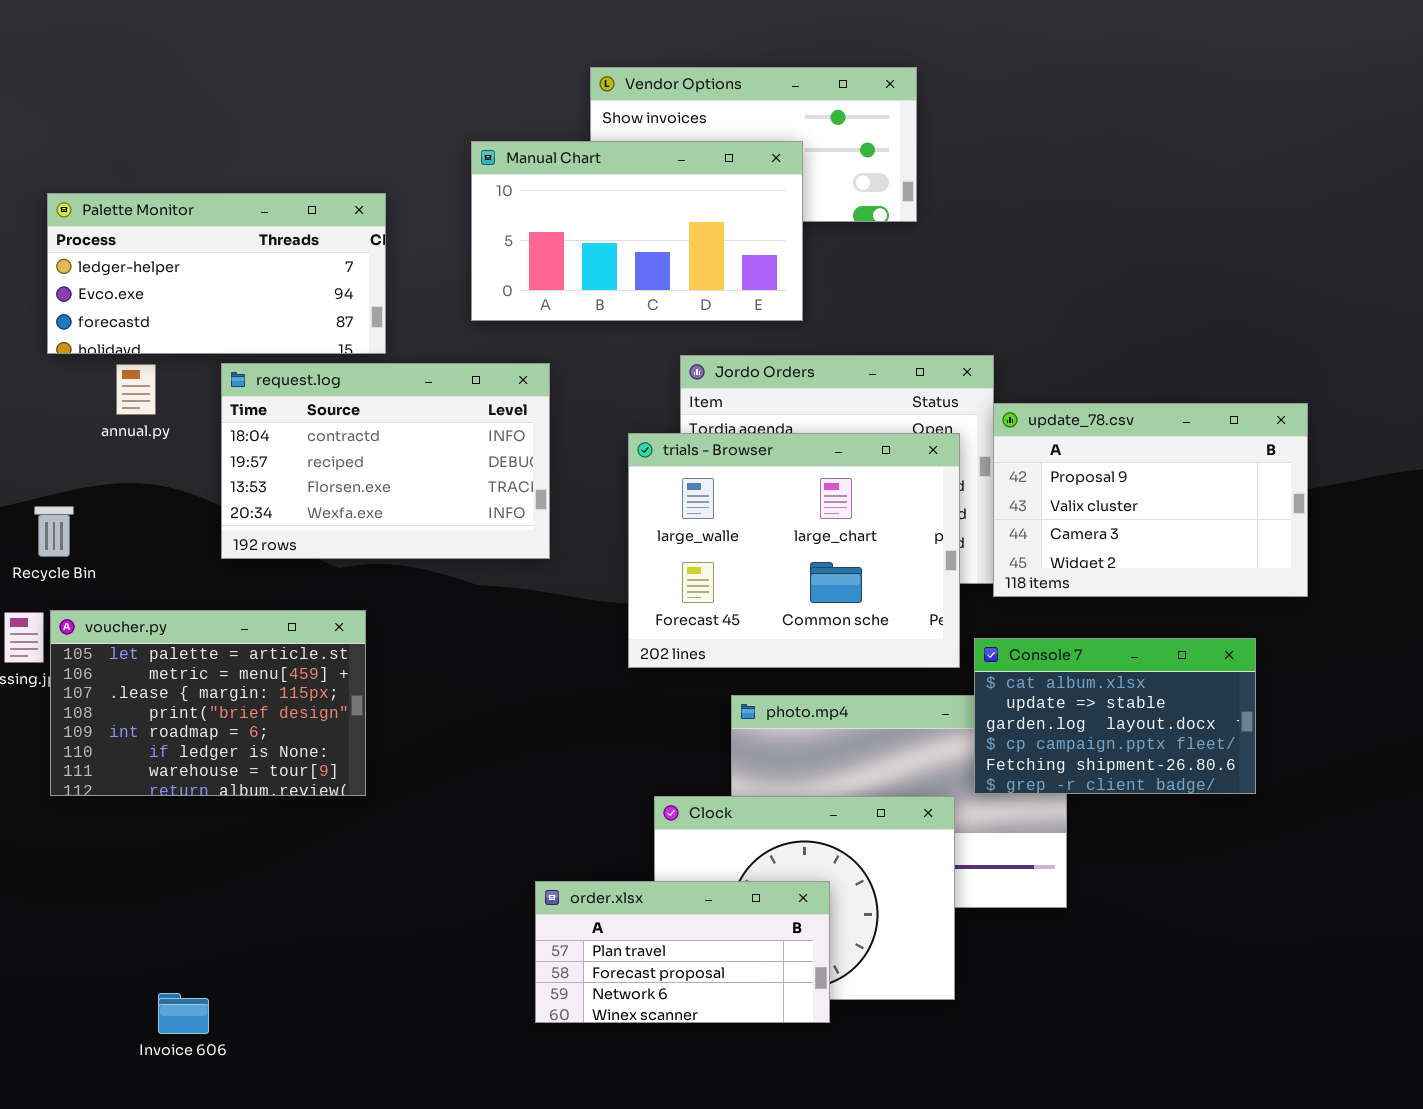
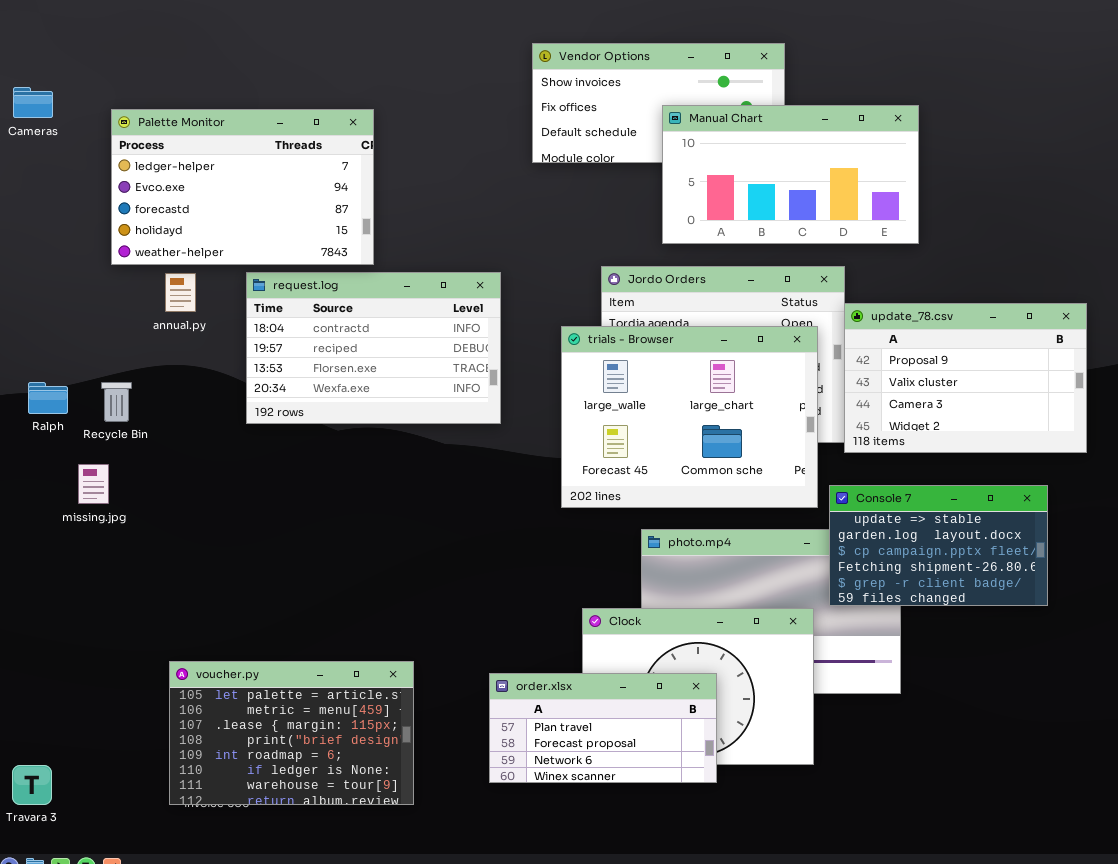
Manual Chart: [471,141,803,321] -> [662,105,919,244], moved
Palette Monitor: [47,193,386,354] -> [111,109,374,265], resized
voucher.py: [50,610,366,796] -> [169,661,414,805], moved
Console 7: [974,638,1256,794] -> [829,485,1048,606], scrolled down 1 row

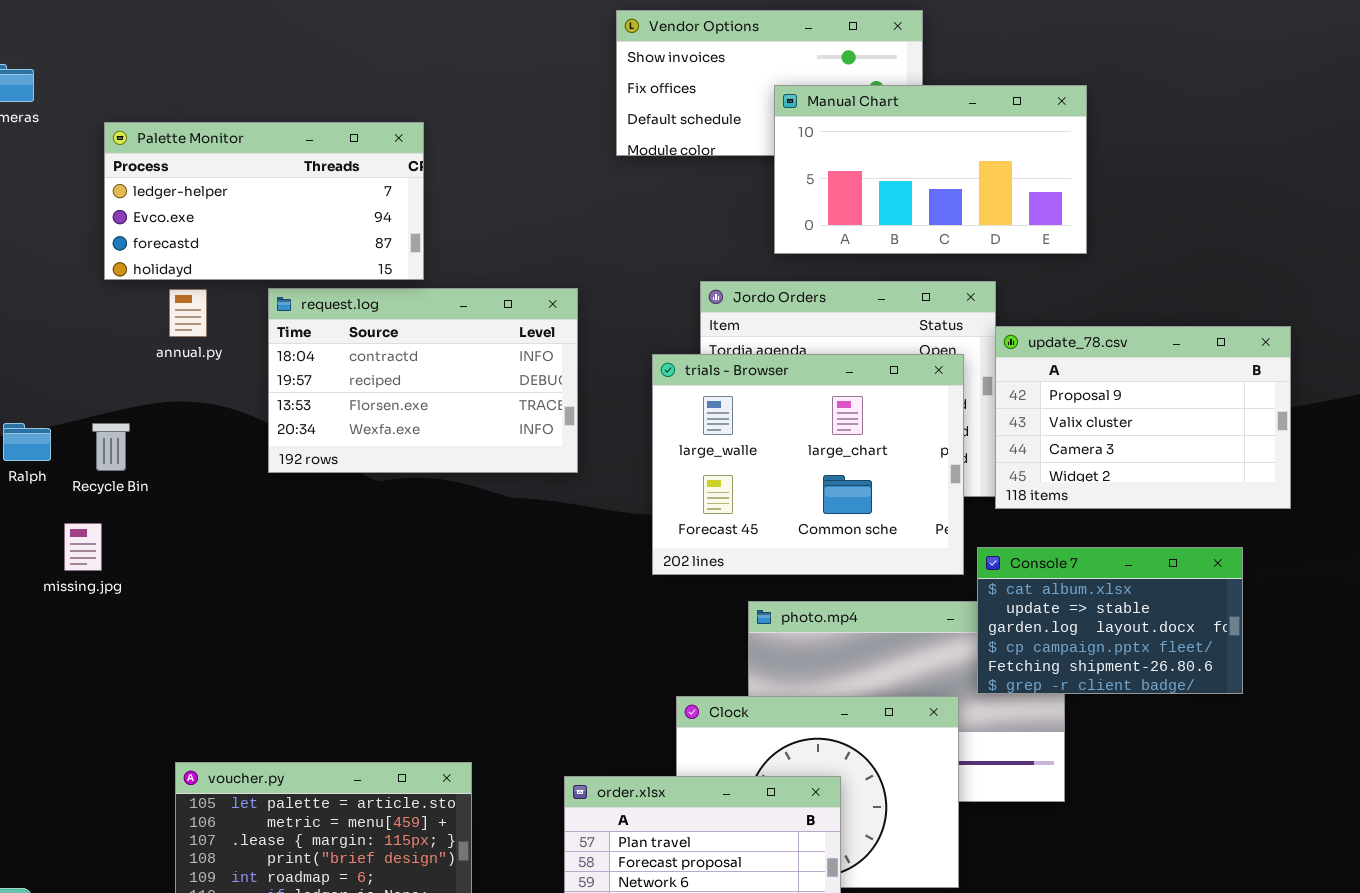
Palette Monitor: [111,109,374,265] -> [104,122,424,280], resized
Console 7: [829,485,1048,606] -> [977,547,1243,694], scrolled up 1 row

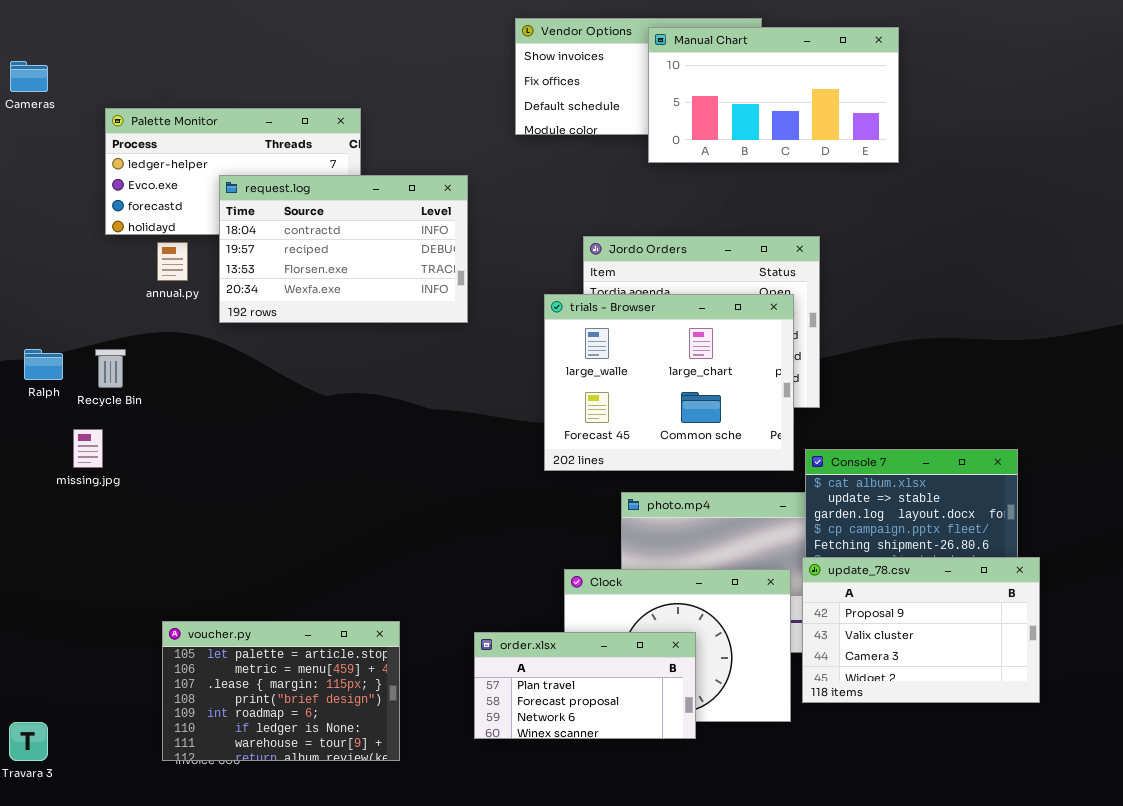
Manual Chart: [774,85,1087,254] -> [648,27,899,163], moved
request.log: [268,288,578,473] -> [219,175,468,323], moved
update_78.csv: [995,326,1291,509] -> [802,557,1040,703], moved

